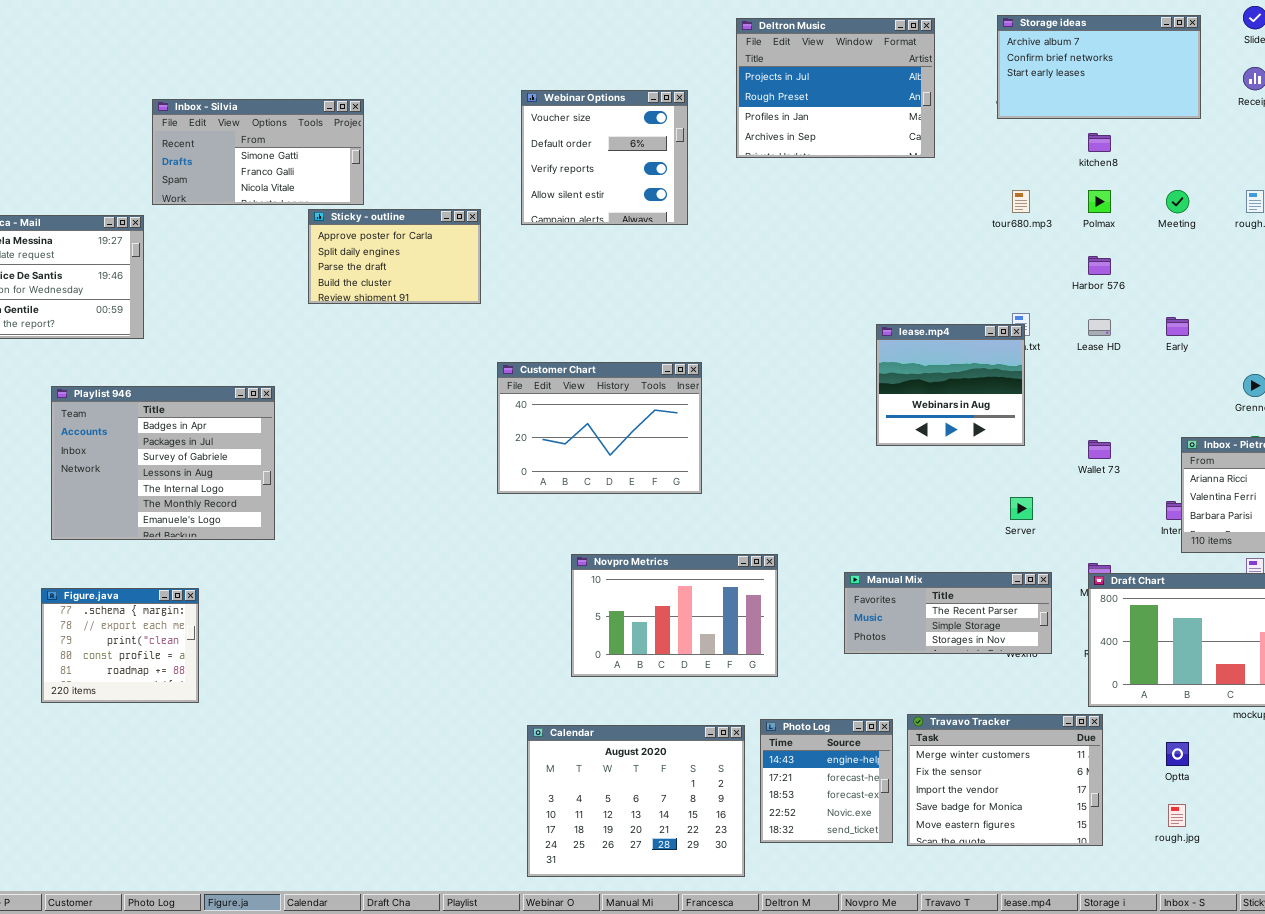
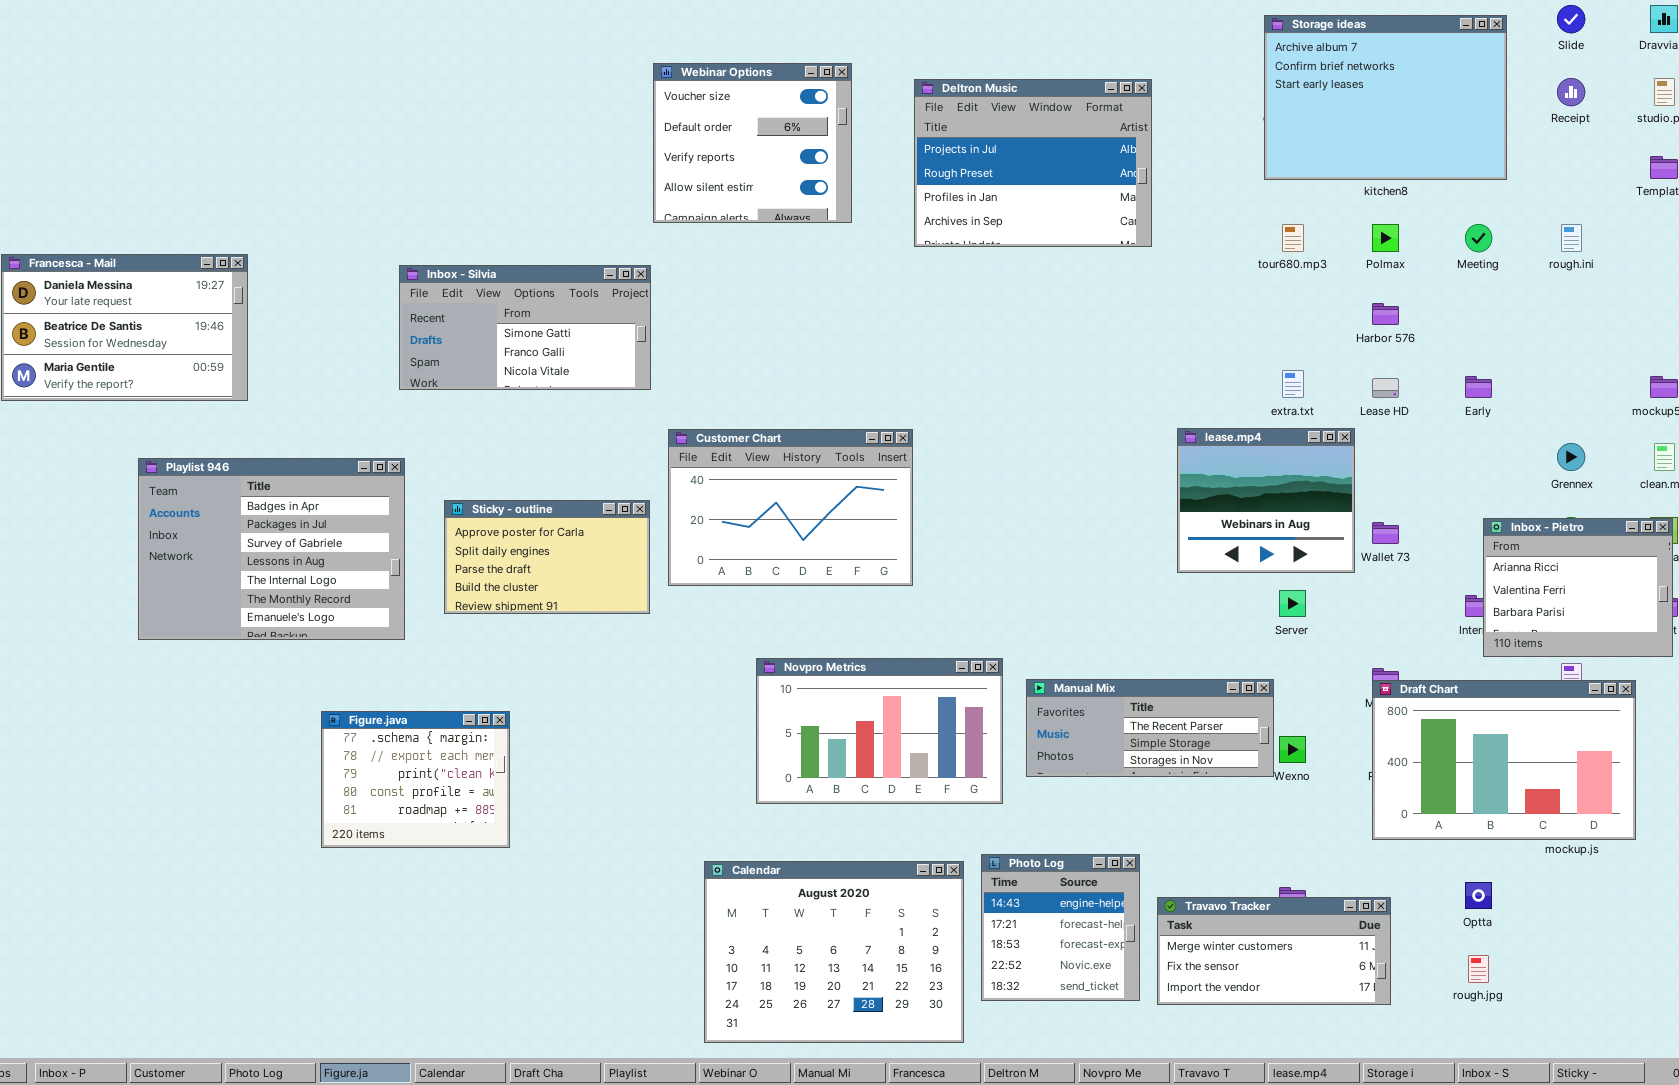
Storage ideas: [997,15,1201,119] -> [1264,15,1507,180], resized
Deltron Music: [736,18,935,158] -> [914,79,1152,247], moved
Webinar Options: [521,90,688,225] -> [653,63,852,223], moved
Inbox - Silvia: [152,99,364,205] -> [399,265,651,390], moved
Sticky - outline: [308,209,481,304] -> [444,500,650,614], moved
lease.mp4: [876,324,1025,446] -> [1177,428,1355,573], moved
Manual Mix: [844,572,1052,654] -> [1026,679,1274,777], moved
Figure.java: [41,588,199,703] -> [321,711,510,848], moved
Travavo Tracker: [907,714,1103,846] -> [1157,897,1391,1005], resized

